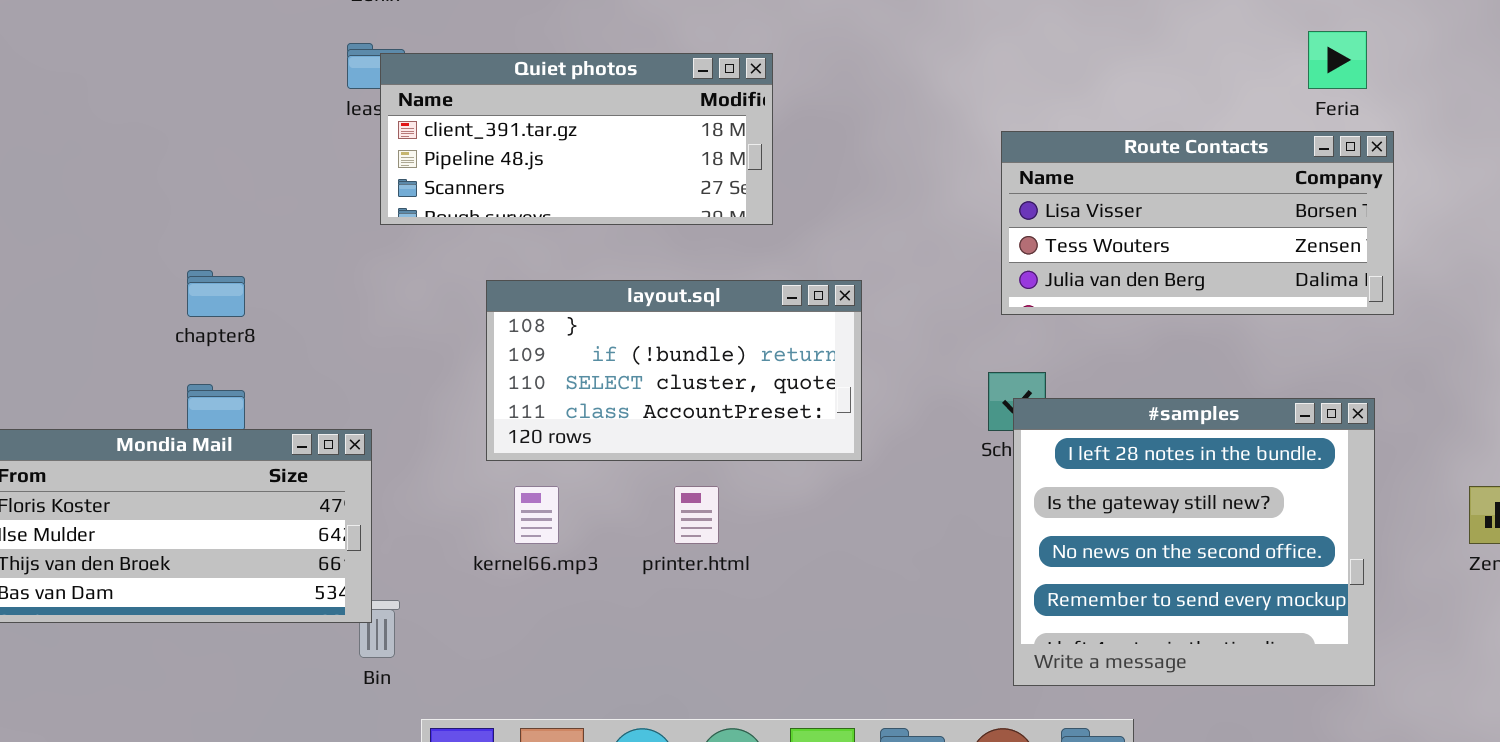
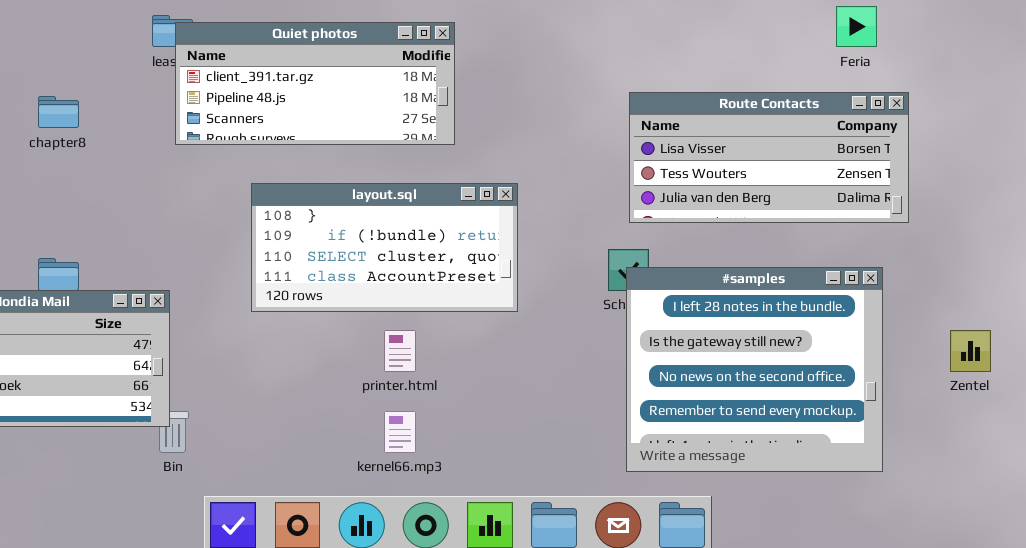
Route Contacts: [1001,131,1394,315] -> [629,92,909,223], moved
chapter8: [187,270,245,317] -> [38,96,79,128], moved
kernel66.mp3: [514,486,559,544] -> [384,411,416,453], moved

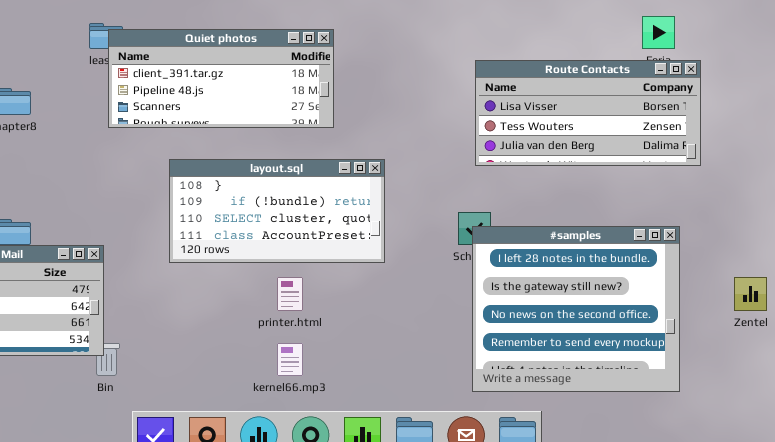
Route Contacts: [629,92,909,223] -> [475,60,701,166], moved

